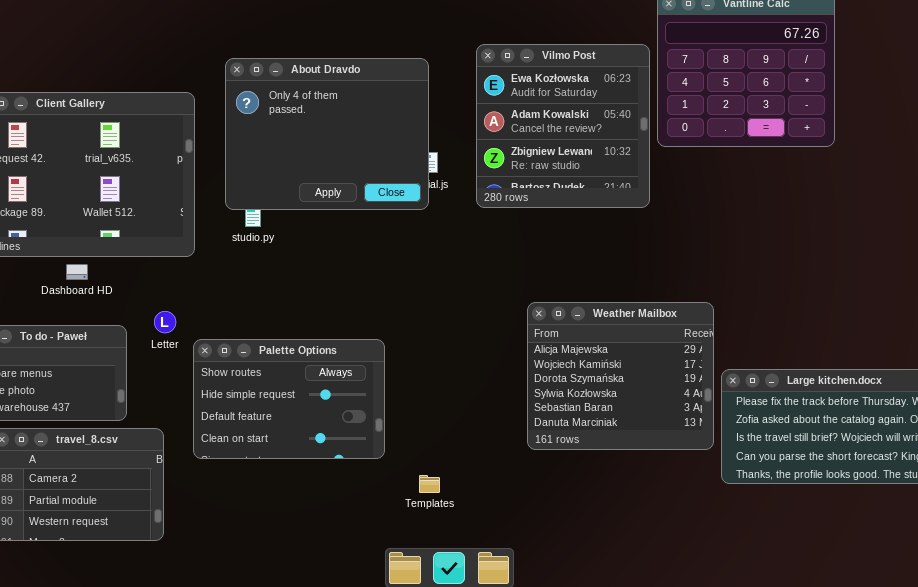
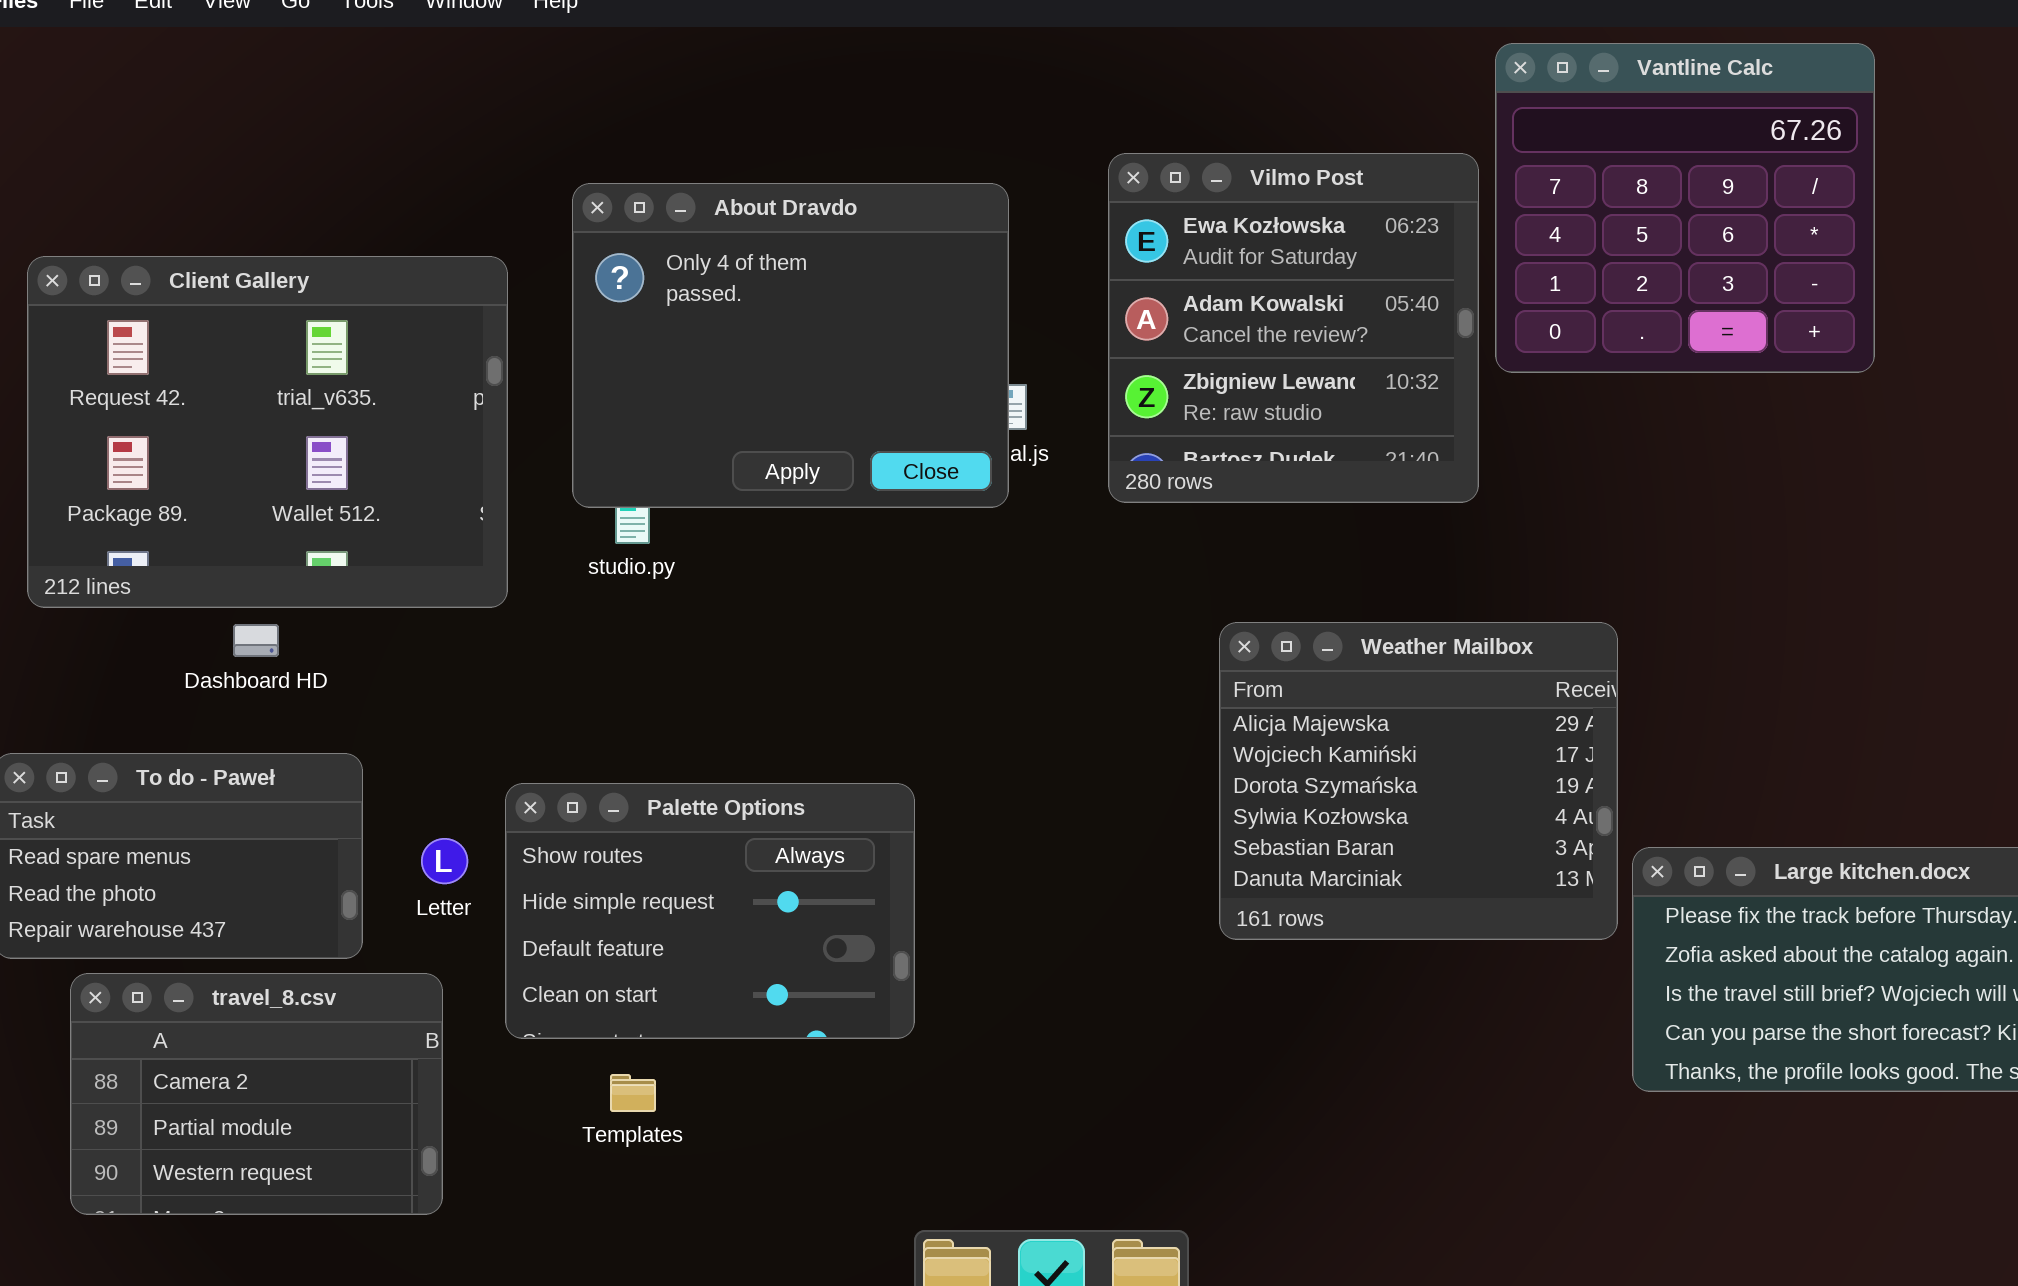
Weather Mailbox: [527,302,714,450] -> [1219,622,1618,940], moved
Letter: [154,311,176,333] -> [421,838,468,884], moved
Templates: [419,475,440,493] -> [610,1074,656,1112], moved

